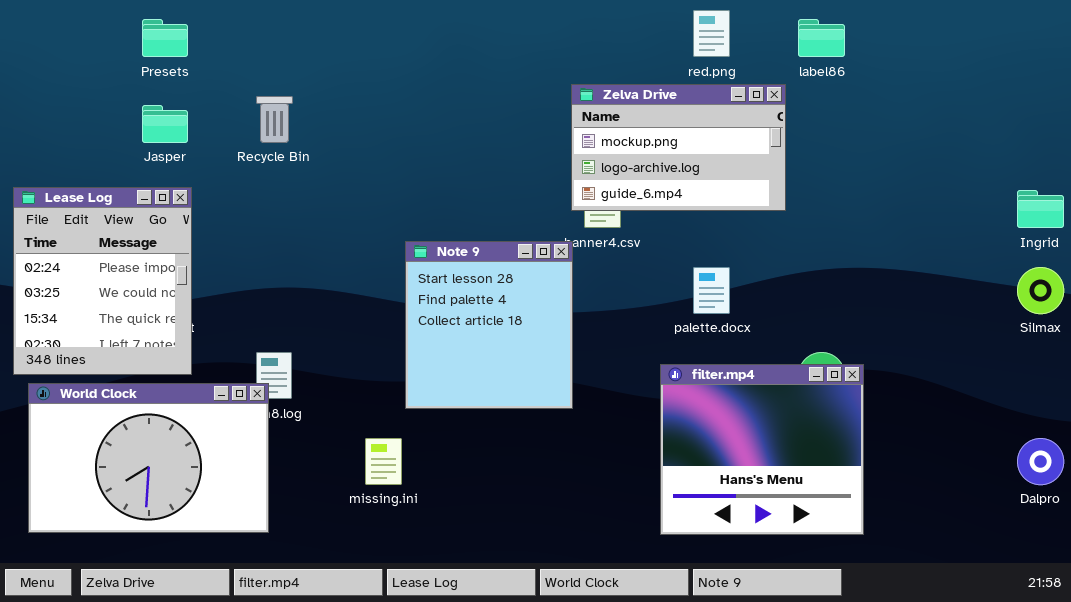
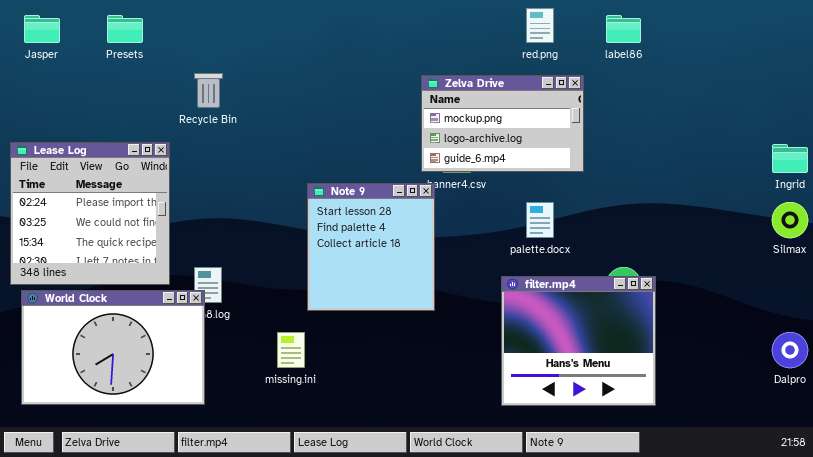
Zelva Drive: [571,84,786,211] -> [421,75,584,172], moved
Jasper: [142,105,188,143] -> [24,15,60,43], moved
Lease Log: [13,187,192,375] -> [10,142,170,285], resized

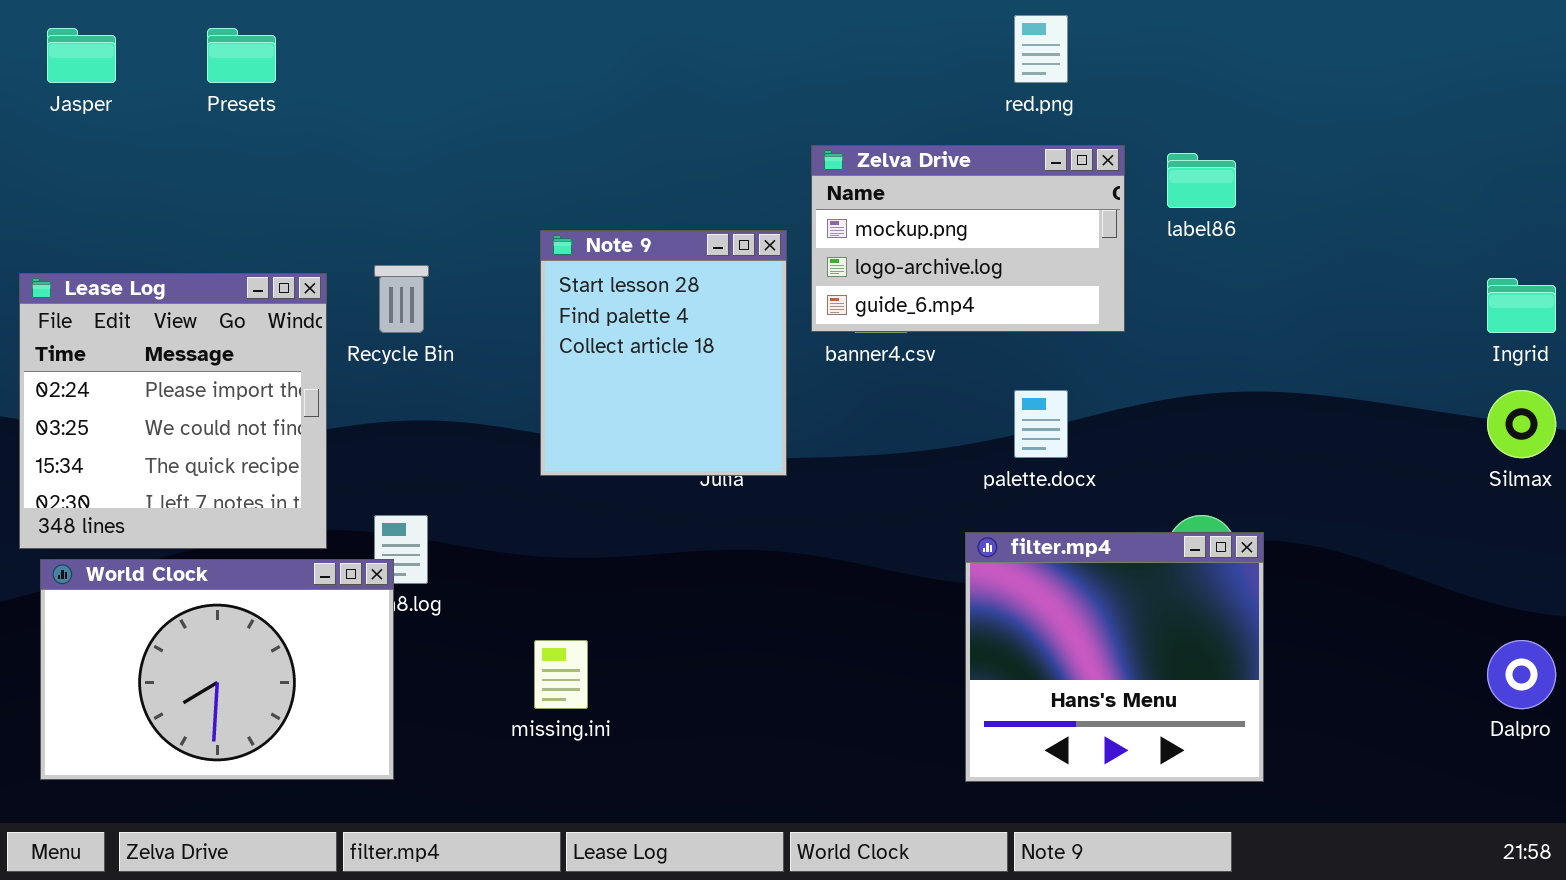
label86: [606,15,641,43] -> [1167,153,1236,208], moved
Recycle Bin: [194,73,223,108] -> [374,265,429,333], moved
Note 9: [307,183,435,311] -> [540,230,787,476], moved

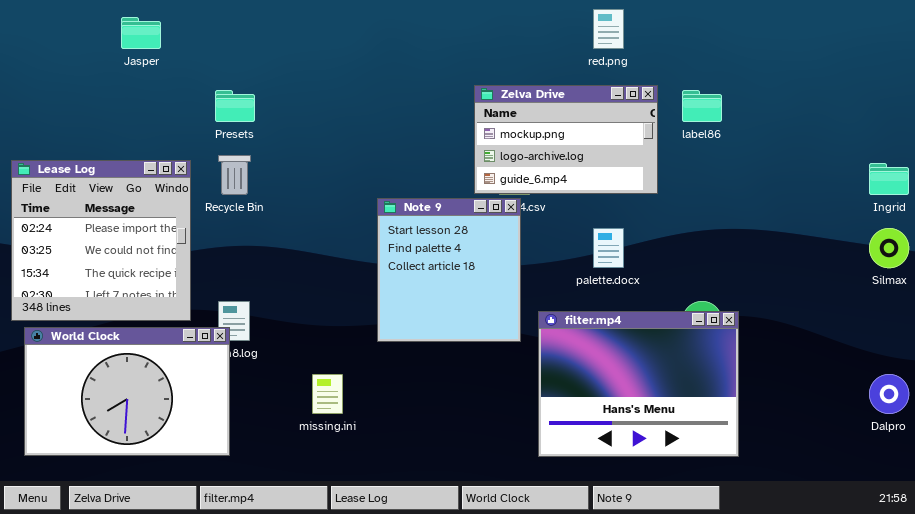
Jasper: [47,28,116,83] -> [121,17,161,49], moved
Presets: [207,28,276,83] -> [215,90,255,122], moved
Note 9: [540,230,787,476] -> [377,198,521,342], moved
filter.mp4: [965,532,1264,782] -> [538,311,739,457], resized

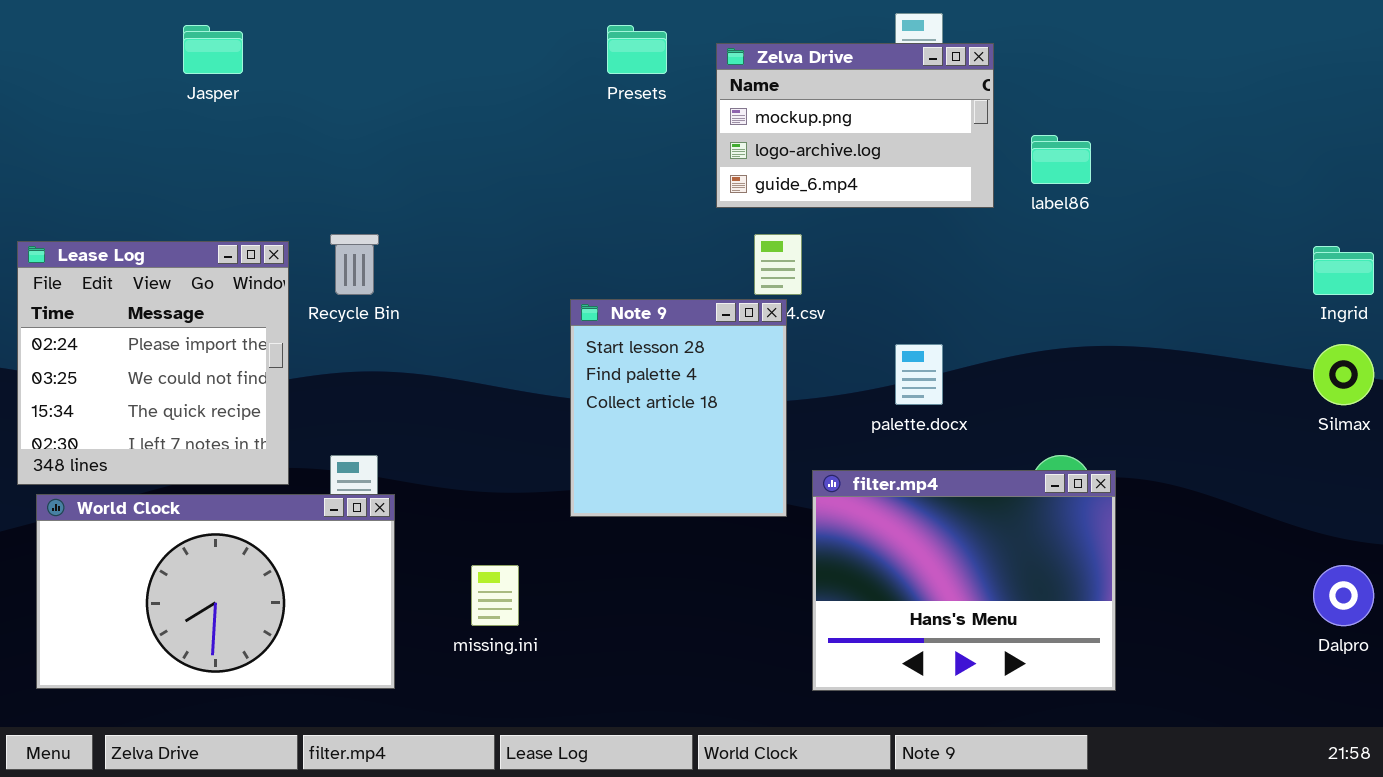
Zelva Drive: [474,85,658,194] -> [716,43,994,208], moved
Presets: [215,90,255,122] -> [607,25,667,74], moved
World Clock: [24,327,230,456] -> [36,494,395,689], resized

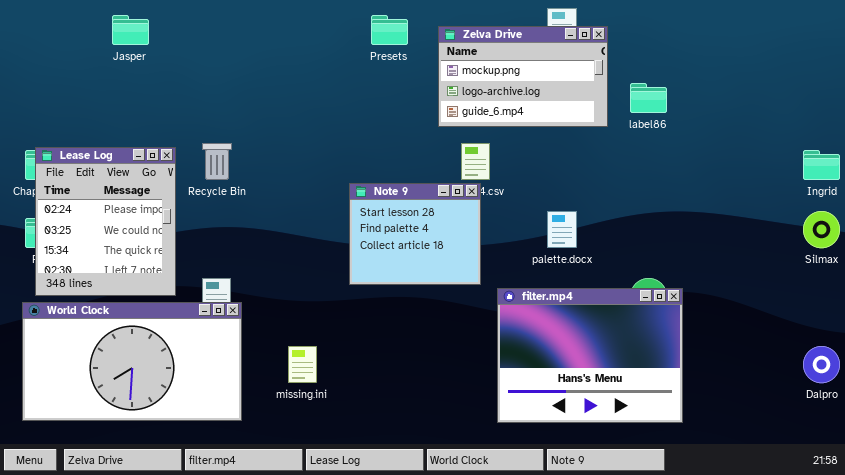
Lease Log: [17,241,289,485] -> [35,147,176,296], resized
Note 9: [570,299,787,517] -> [349,183,481,285], resized

